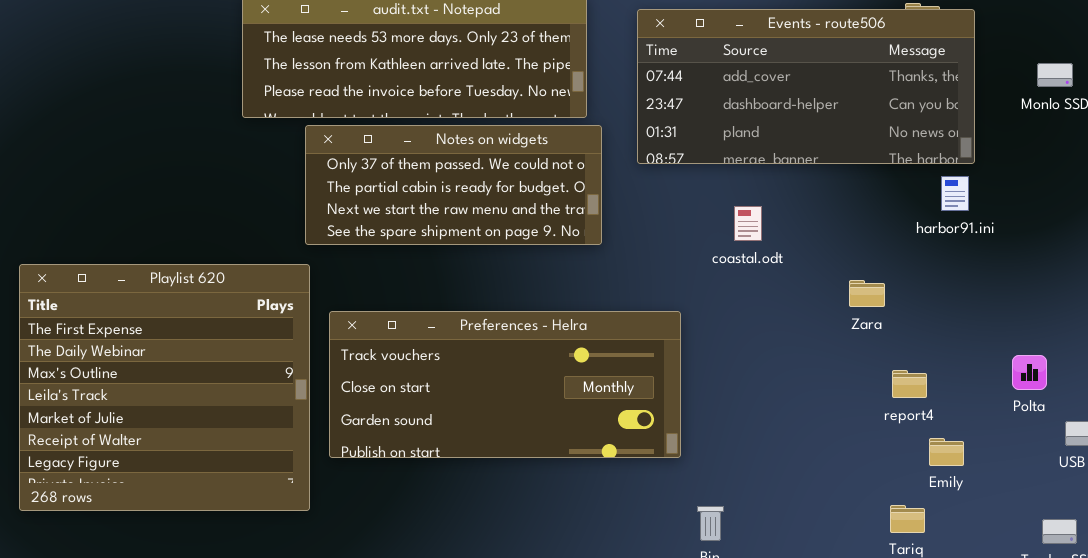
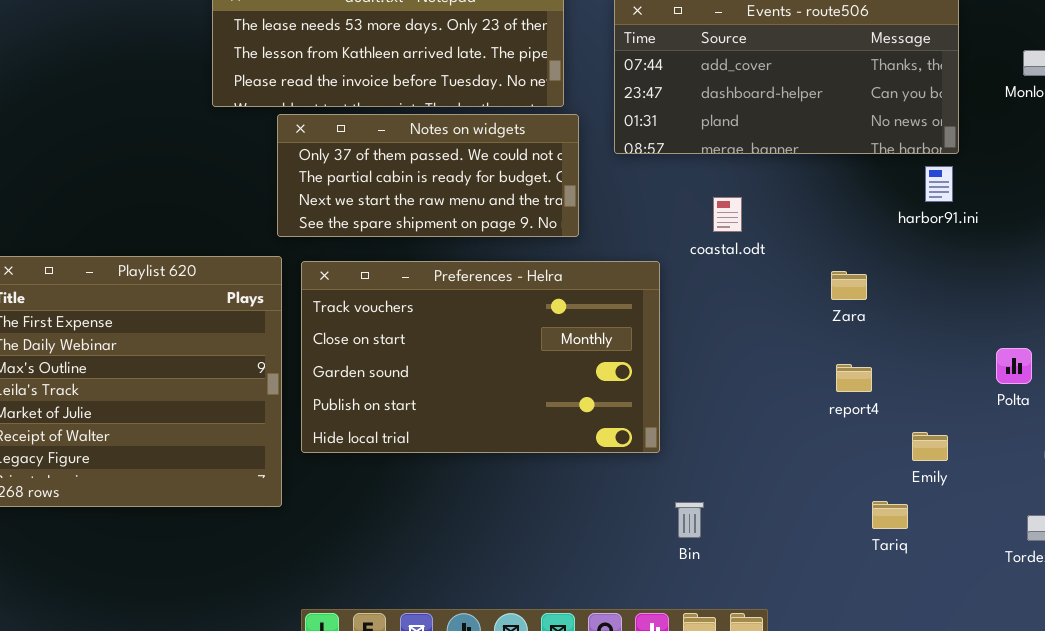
Preferences - Helra: [329,311,681,458] -> [301,261,660,453], resized
report4: [892,370,927,398] -> [836,364,872,392], moved

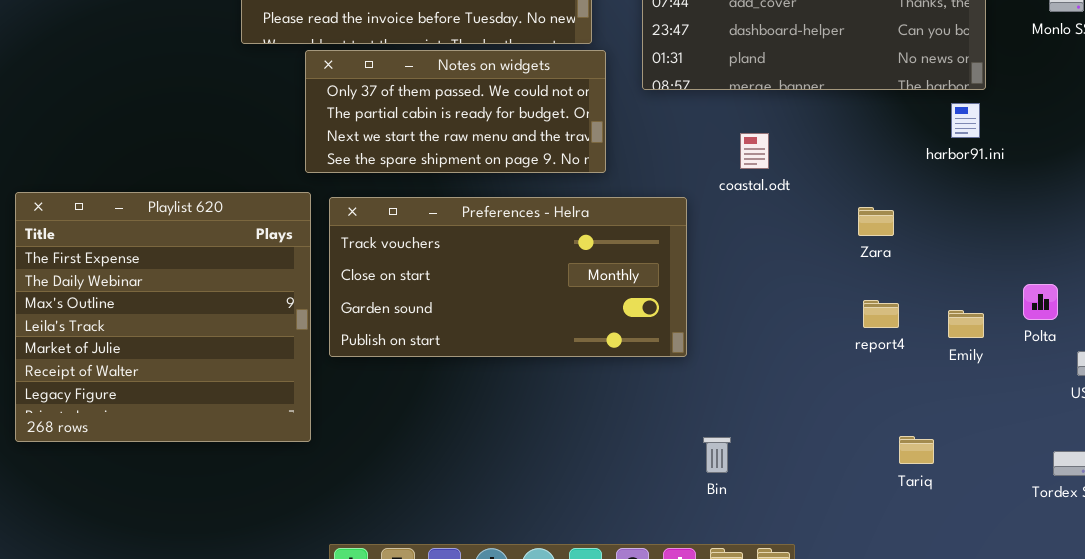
Preferences - Helra: [301,261,660,453] -> [329,197,687,357], resized
Emily: [912,432,948,461] -> [948,310,984,338], moved

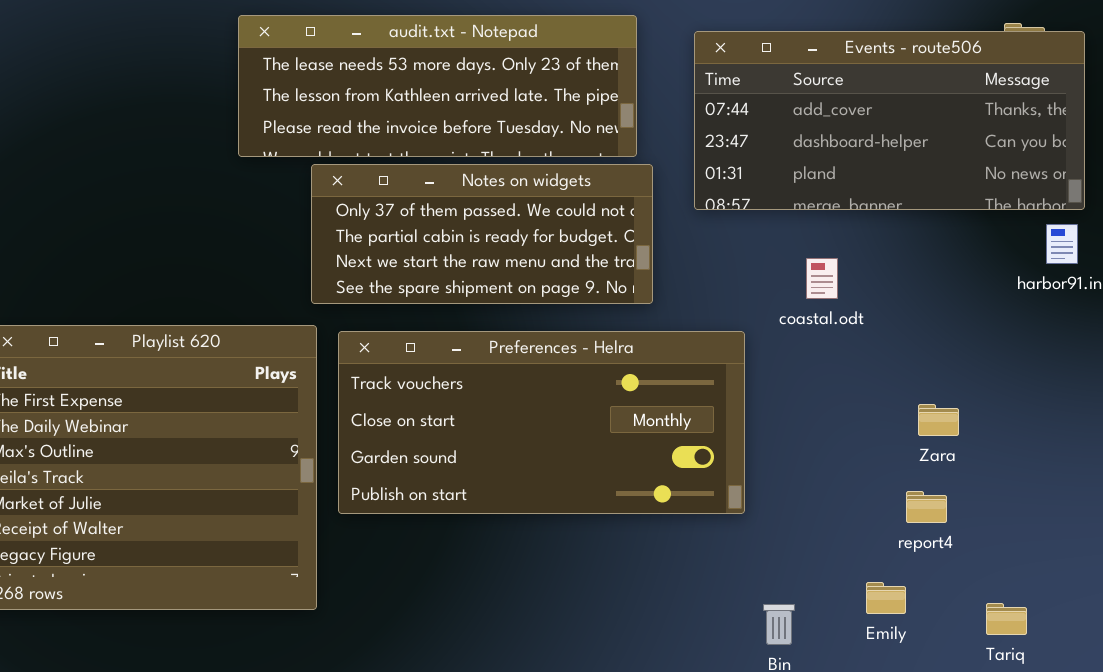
Zara: [858,207,894,236] -> [918,404,959,436], moved
report4: [863,300,899,328] -> [906,491,947,523], moved
Emily: [948,310,984,338] -> [866,582,906,614], moved

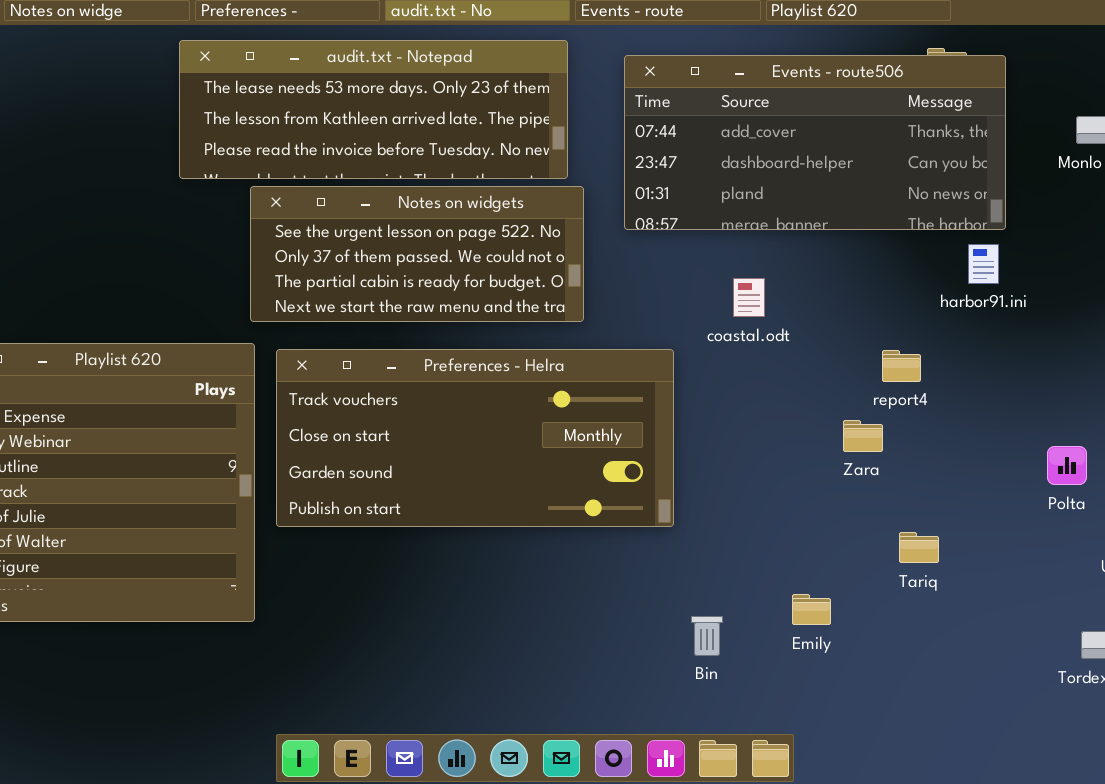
Notes on widgets: [311,164,653,304] -> [250,186,584,322], scrolled up 1 row
report4: [906,491,947,523] -> [882,350,921,382], moved
Tariq: [986,603,1027,635] -> [899,532,939,563], moved

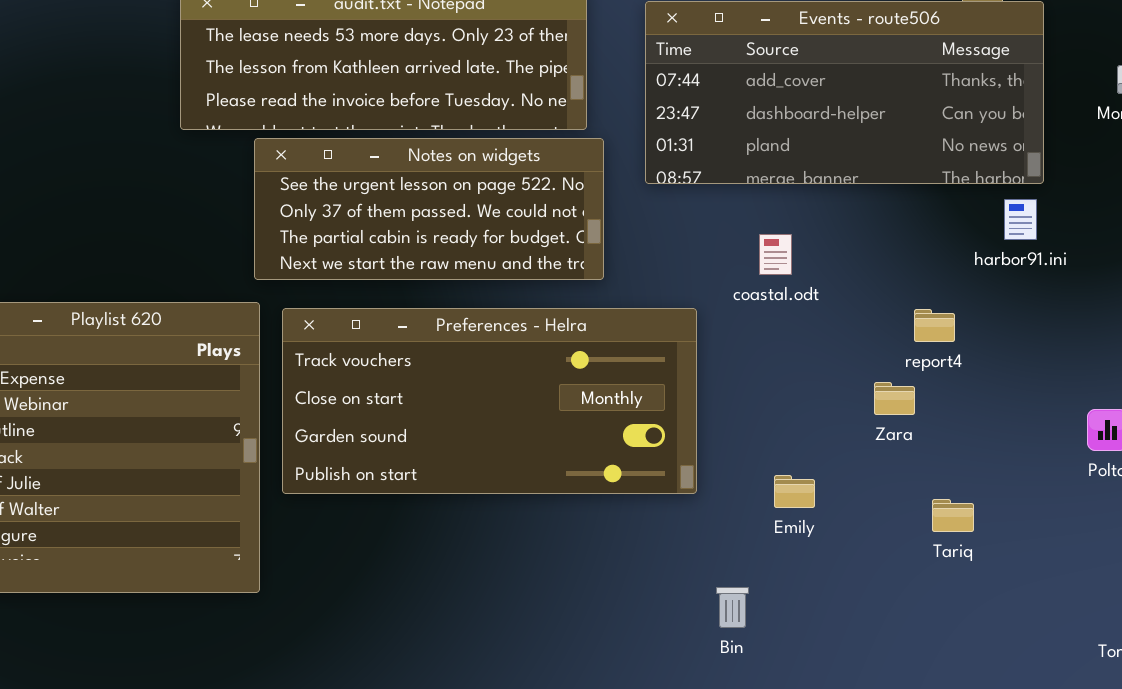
Emily: [792,594,831,625] -> [774,475,815,508], moved

